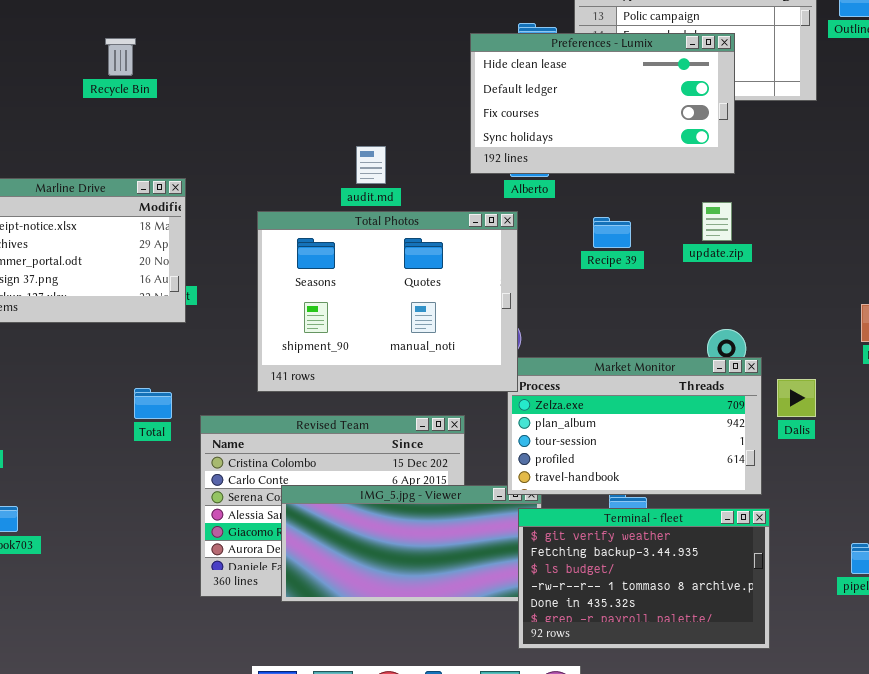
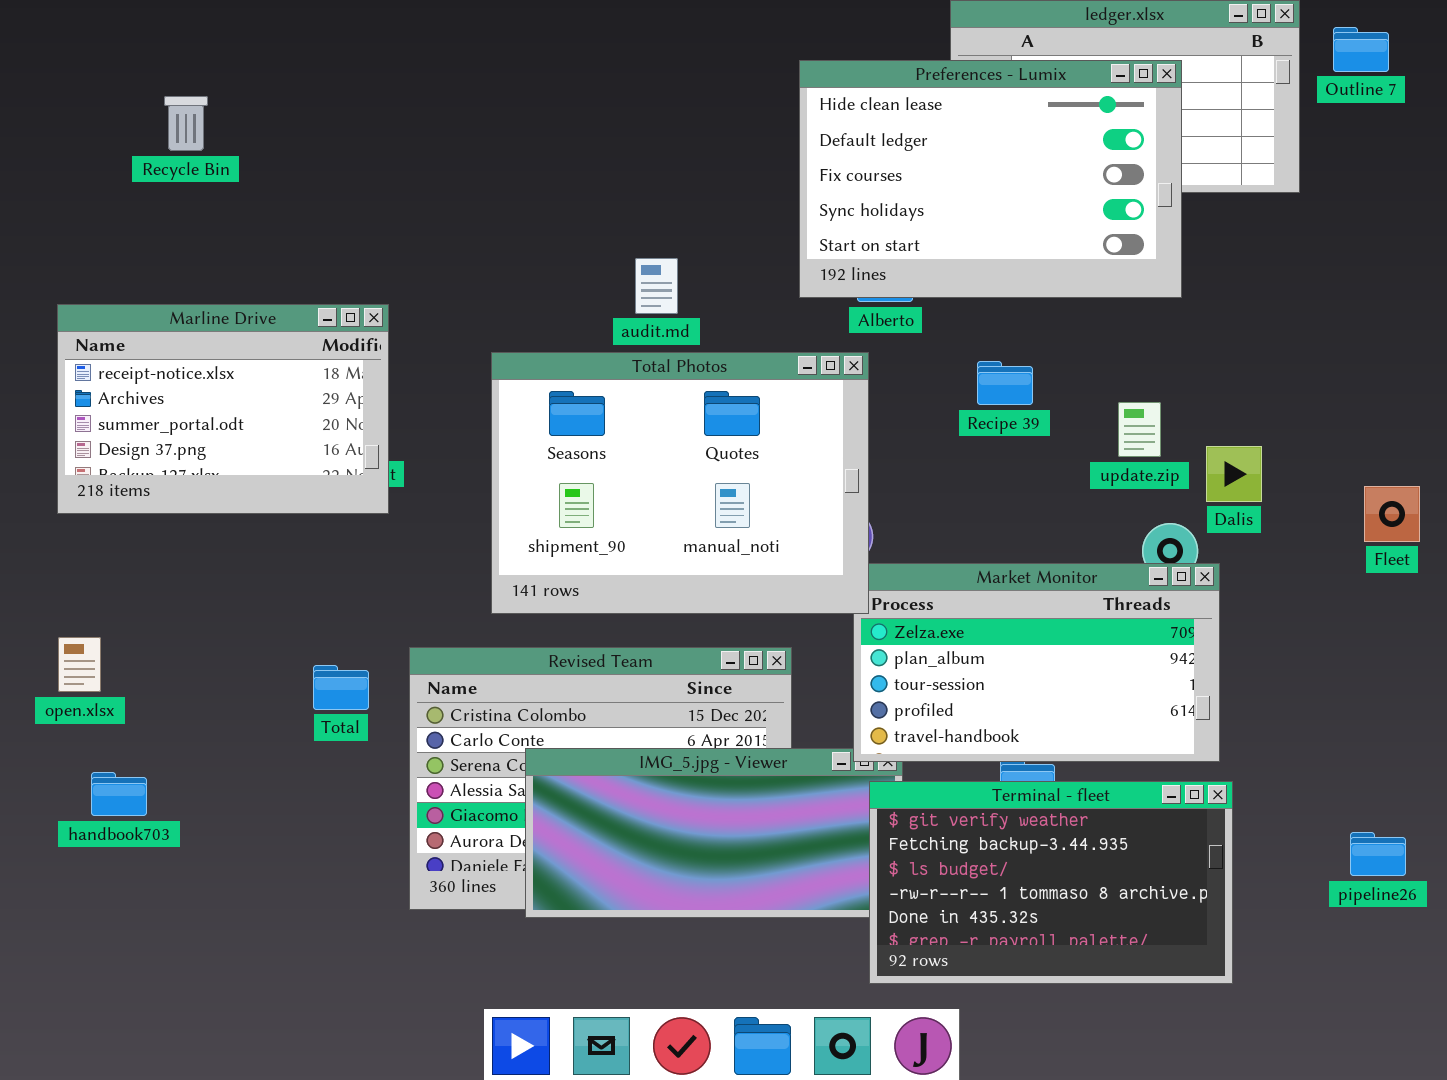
Preferences - Lumix: [470,33,735,174] -> [799,60,1182,298], resized
Recycle Bin: [105,38,136,76] -> [164,96,208,151], moved
update.zip: [702,202,732,241] -> [1118,402,1161,457], moved
Dalis: [777,379,816,417] -> [1206,446,1262,502], moved
Total: [134,388,172,419] -> [313,665,369,710], moved

